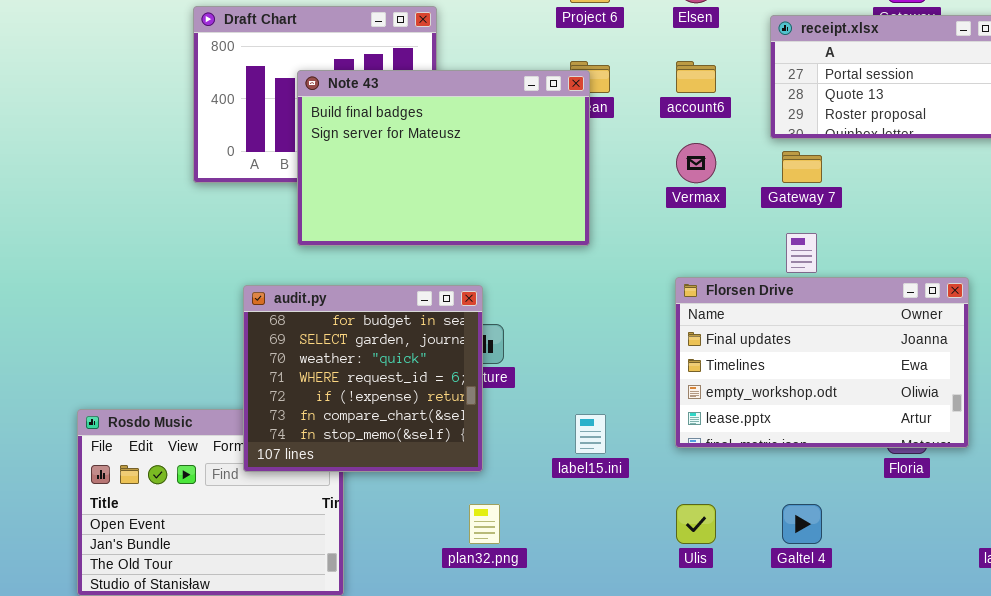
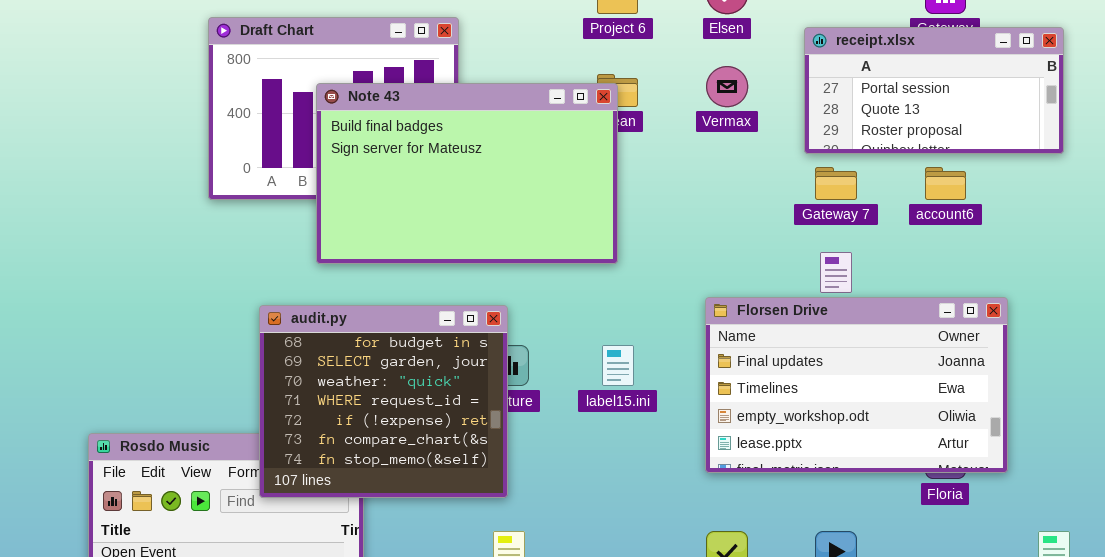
account6: [676,61,716,93] -> [925,167,966,200], moved
Vermax: [676,143,716,183] -> [706,66,748,107], moved
label15.ini: [575,414,606,454] -> [602,345,634,386], moved

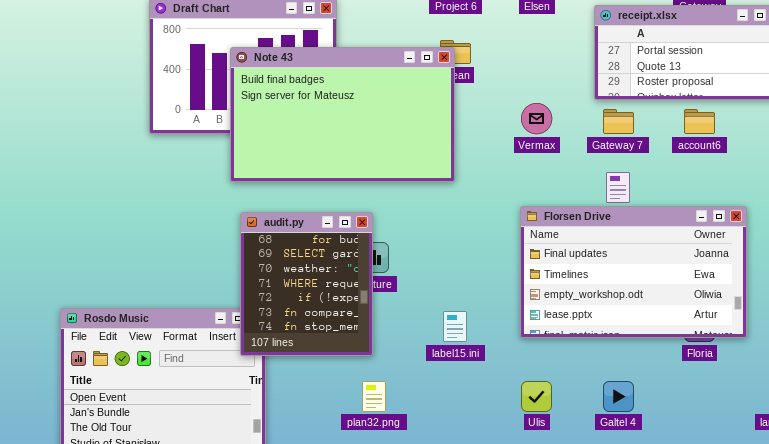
Vermax: [706,66,748,107] -> [521,103,552,134], moved
audit.py: [259,305,508,498] -> [240,212,373,356], resized
label15.ini: [602,345,634,386] -> [443,311,467,342], moved

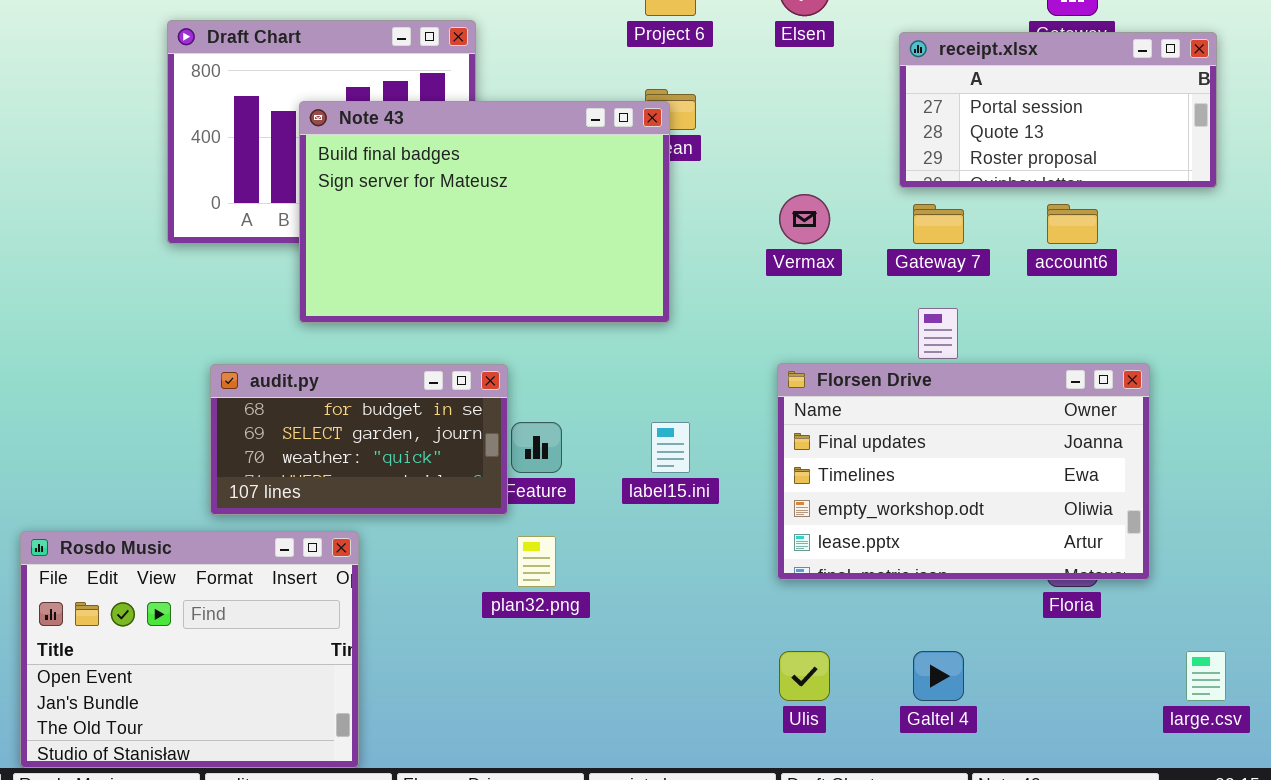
audit.py: [240,212,373,356] -> [210,364,508,515], moved, resized
label15.ini: [443,311,467,342] -> [651,422,690,473], moved
plan32.png: [362,381,386,412] -> [517,536,556,587], moved

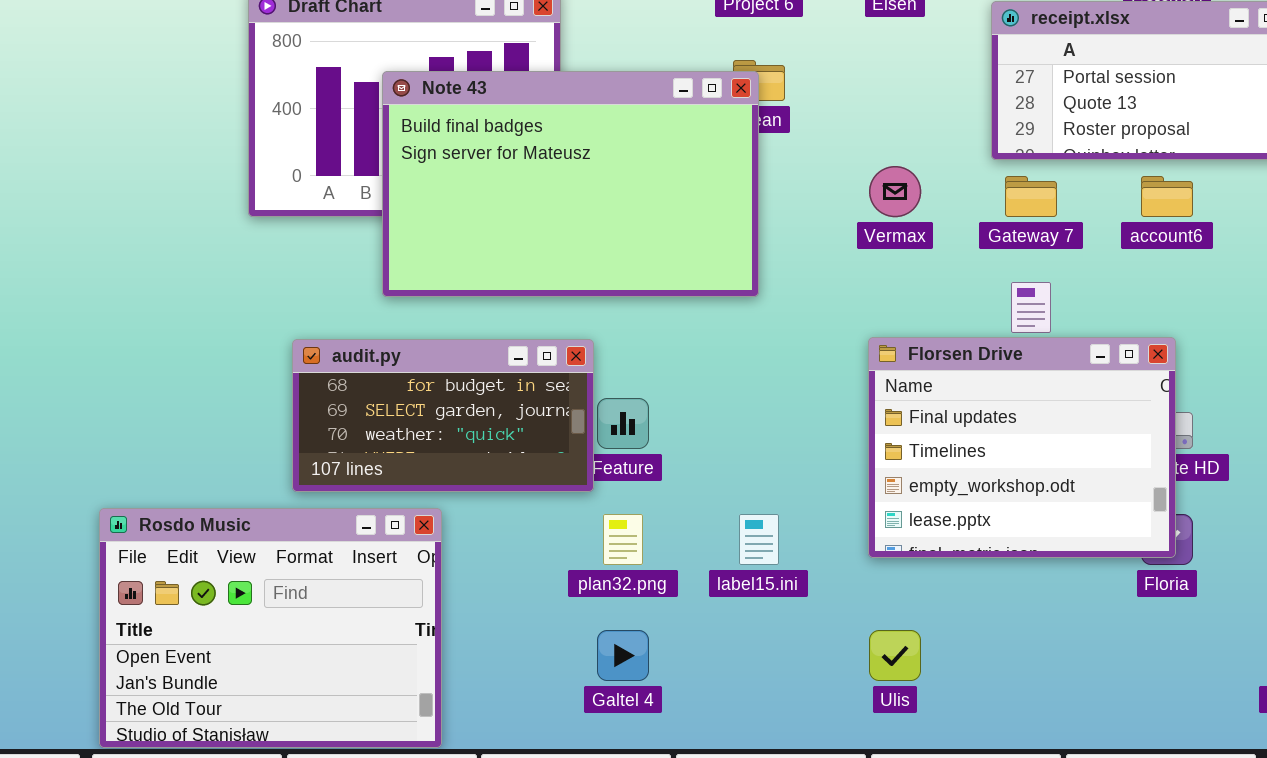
Florsen Drive: [777,363,1150,580] -> [868,337,1176,558], resized
label15.ini: [651,422,690,473] -> [739,514,779,565], moved
Galtel 4: [913,651,964,701] -> [597,630,649,681], moved

